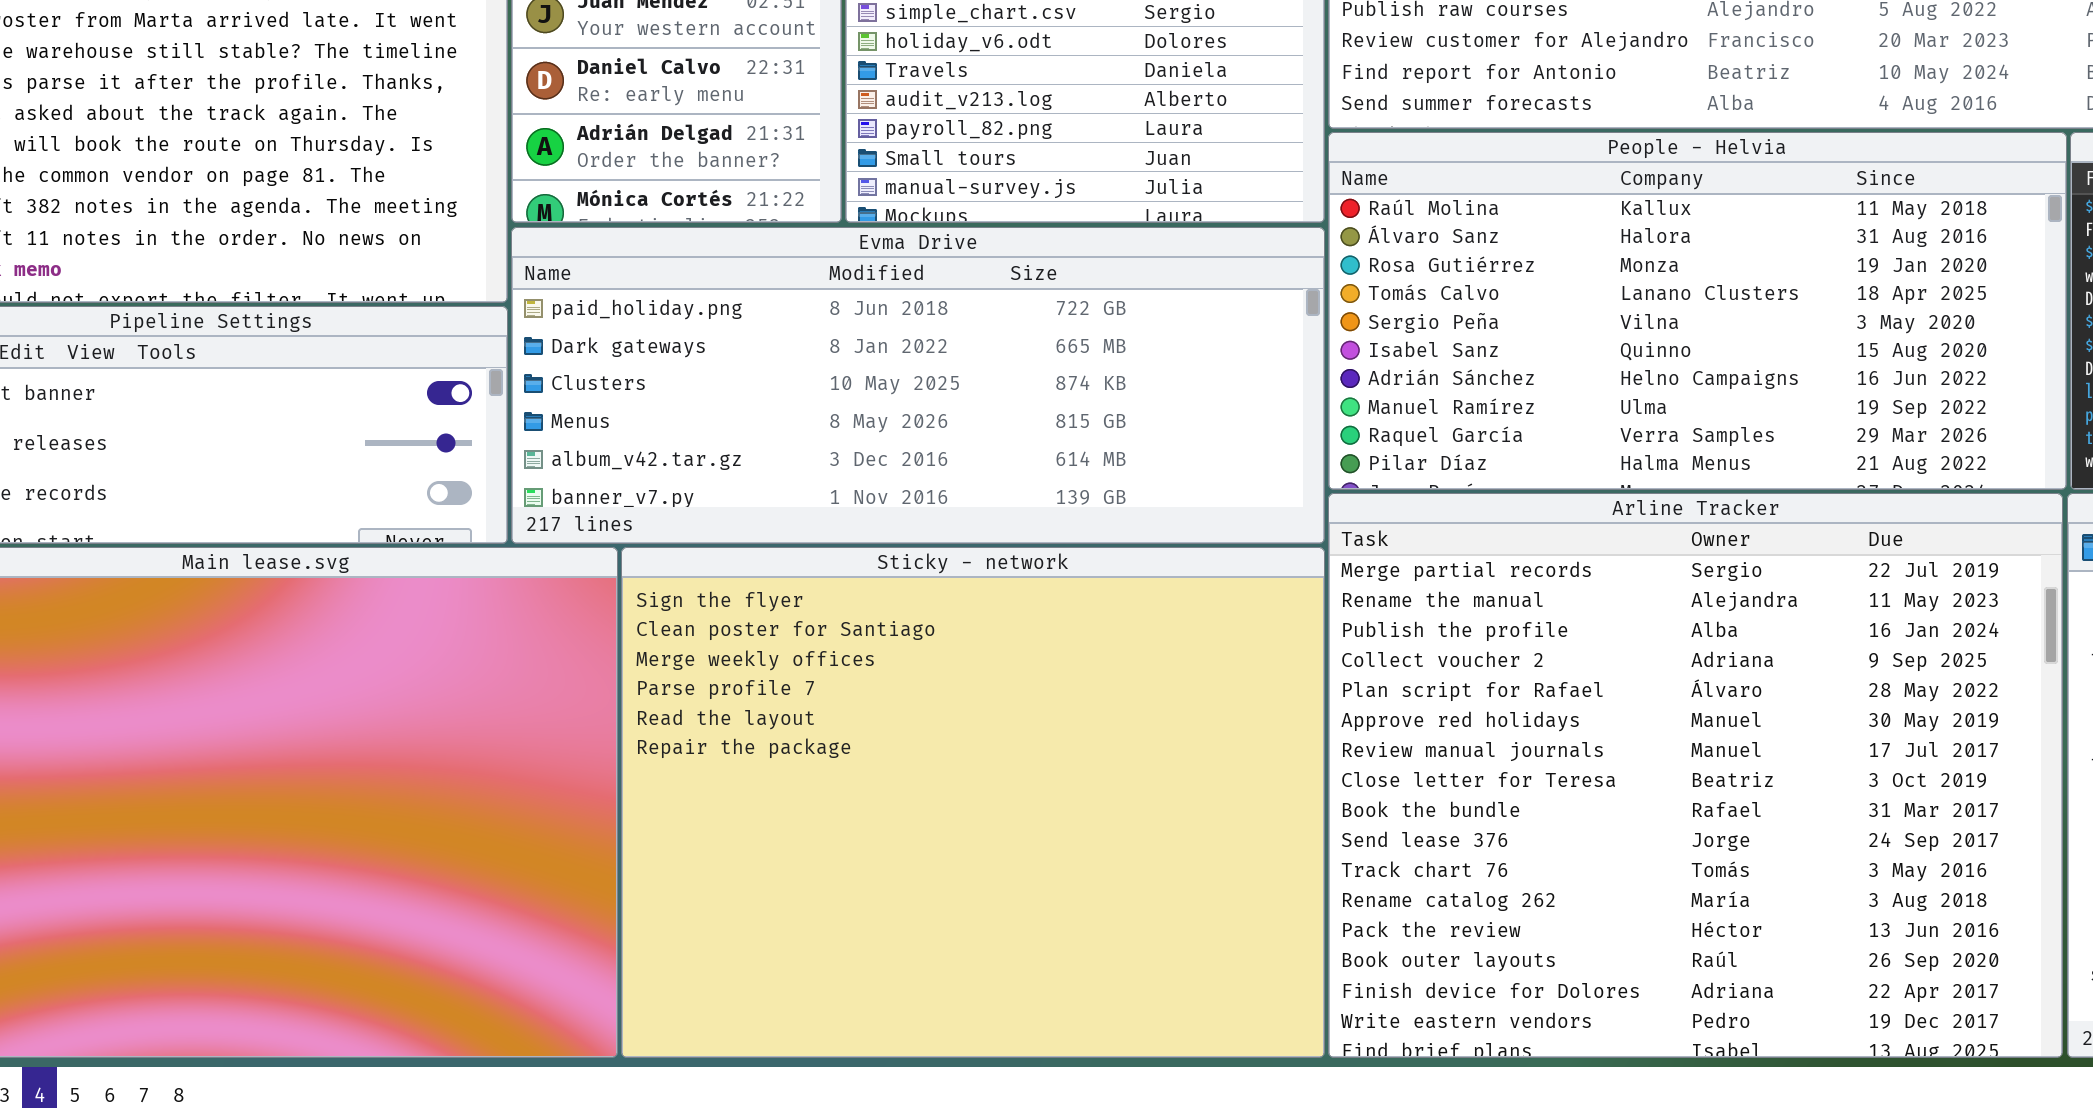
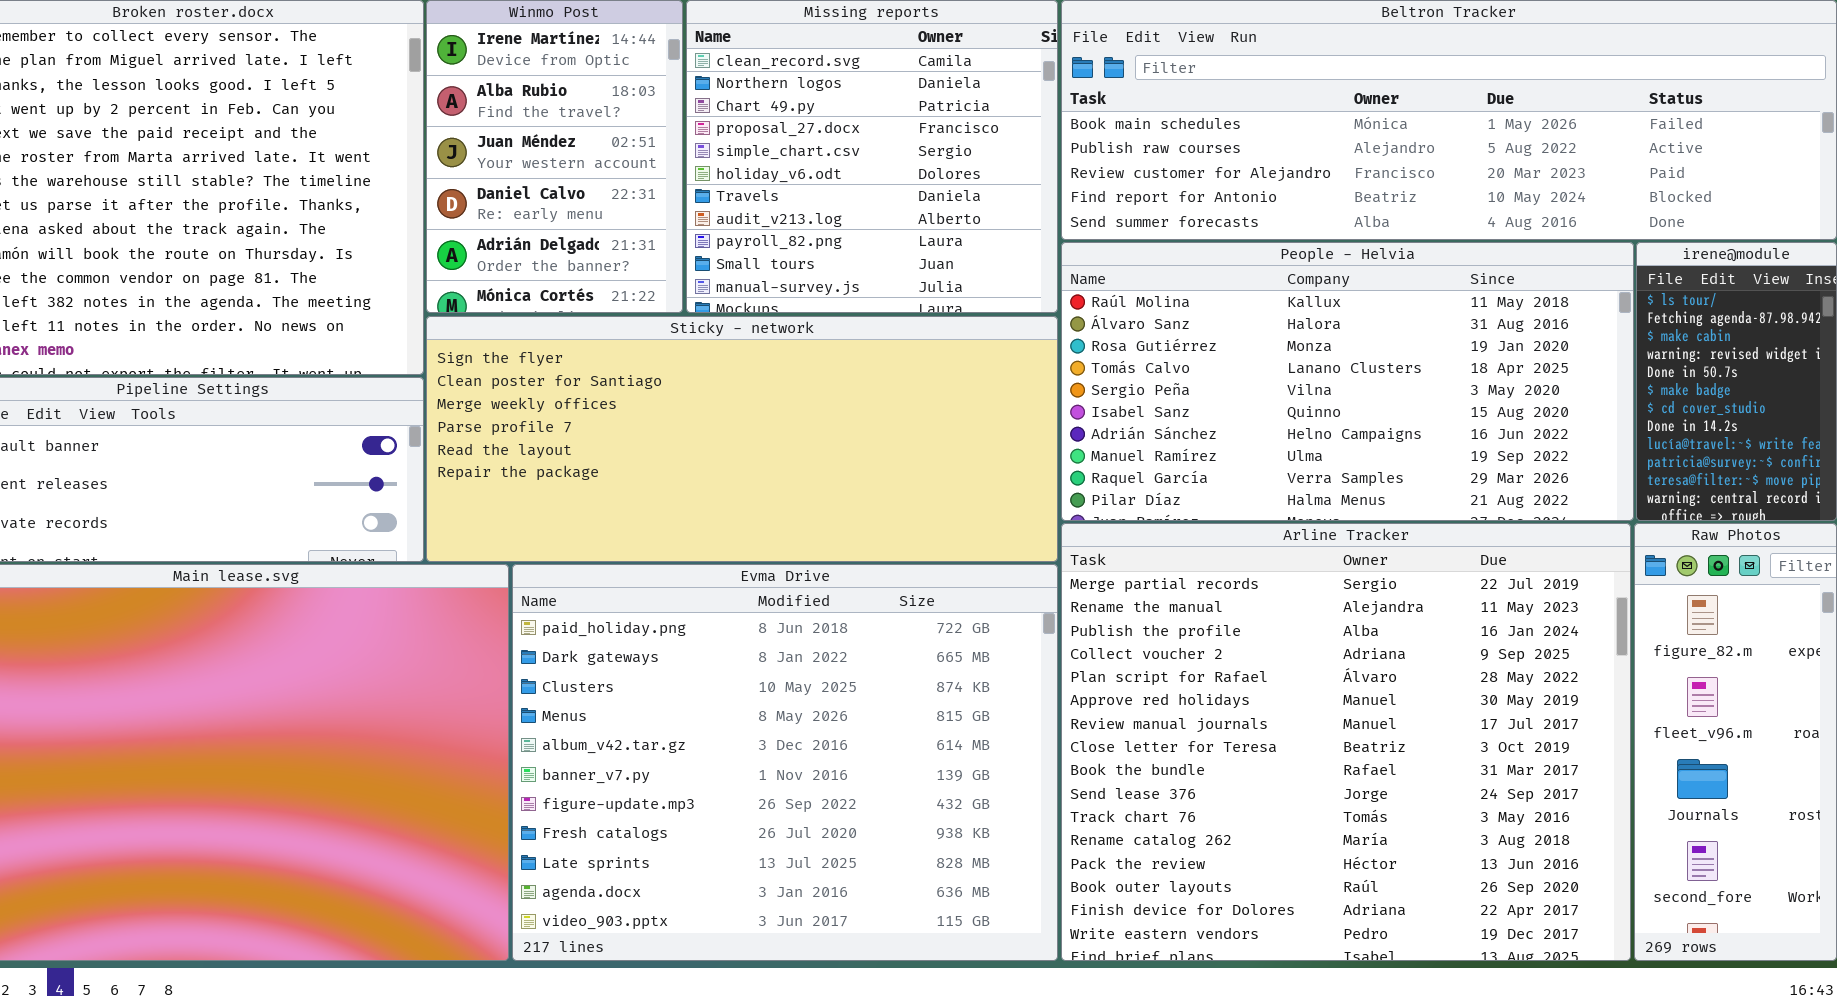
Evma Drive: [511,227,1325,544] -> [512,564,1058,961], moved, resized
Sticky - network: [621,547,1325,1058] -> [426,316,1058,562], moved, resized

